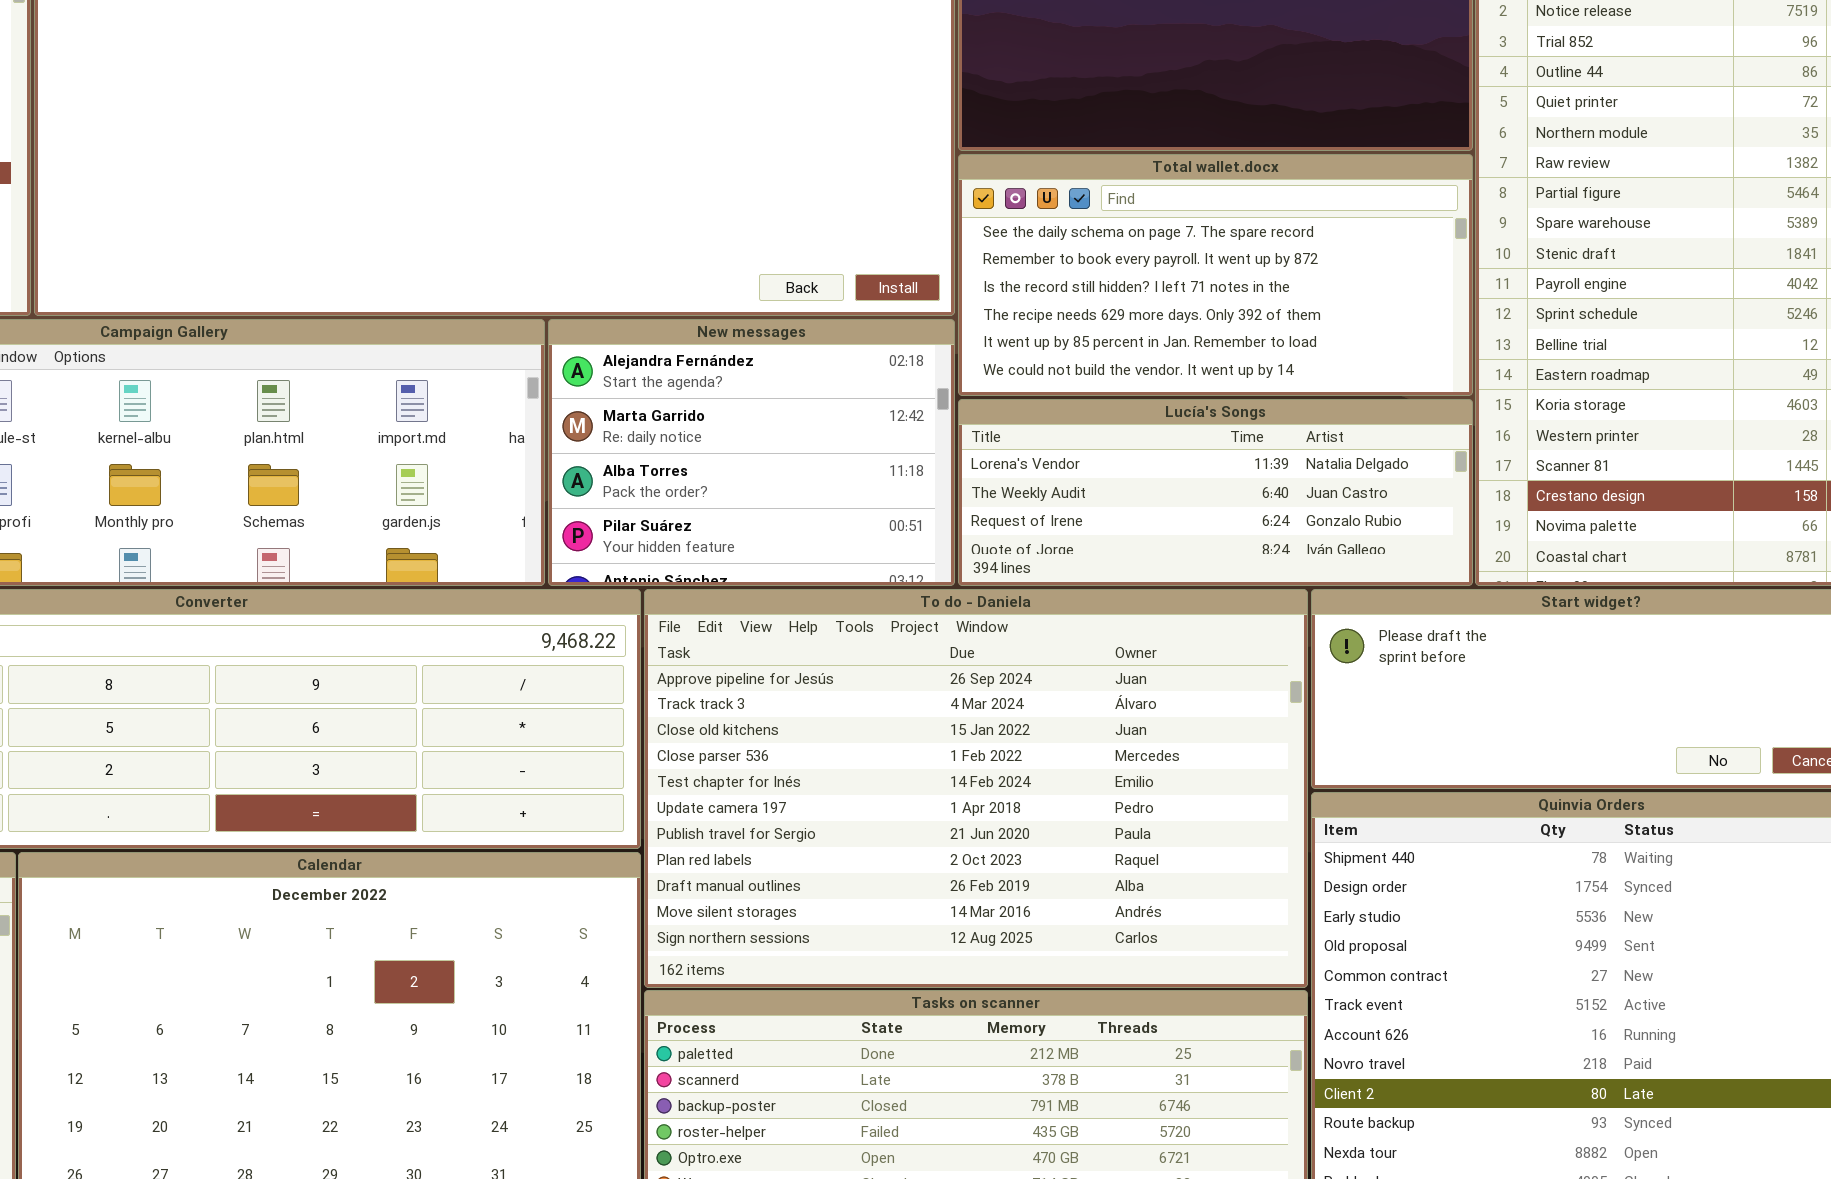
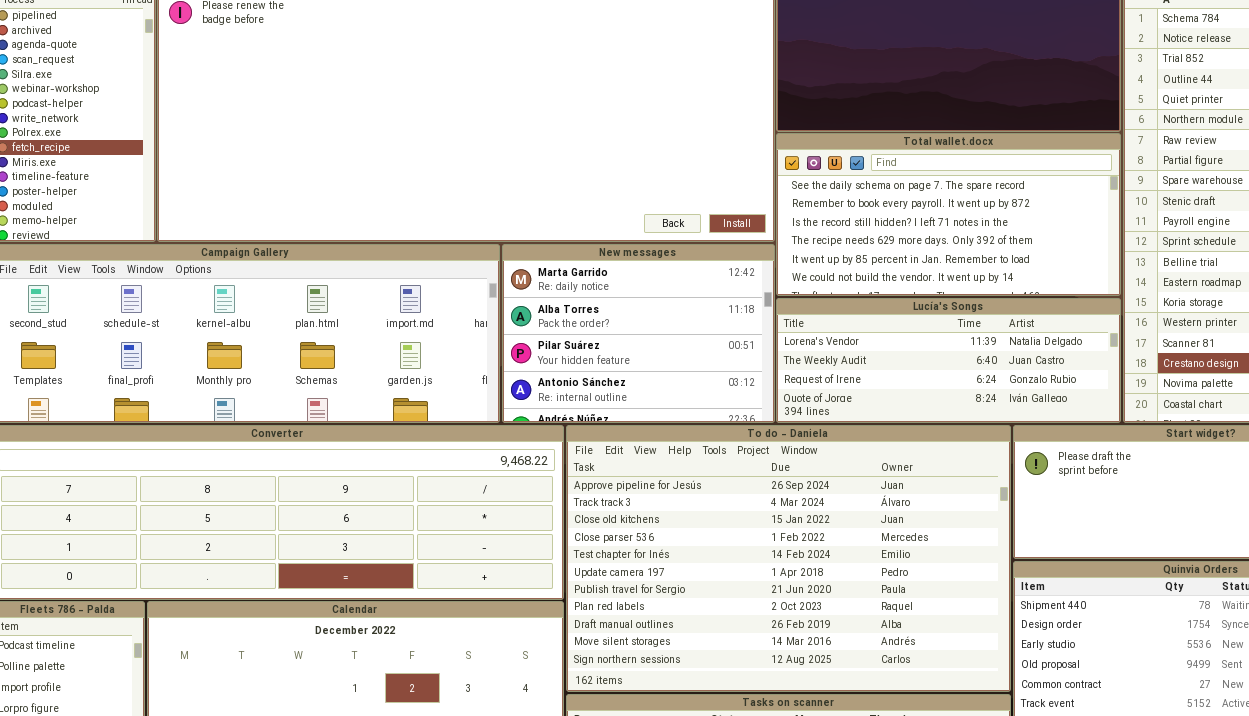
New messages: [548,319,955,586] -> [502,244,775,423], scrolled down 1 row

